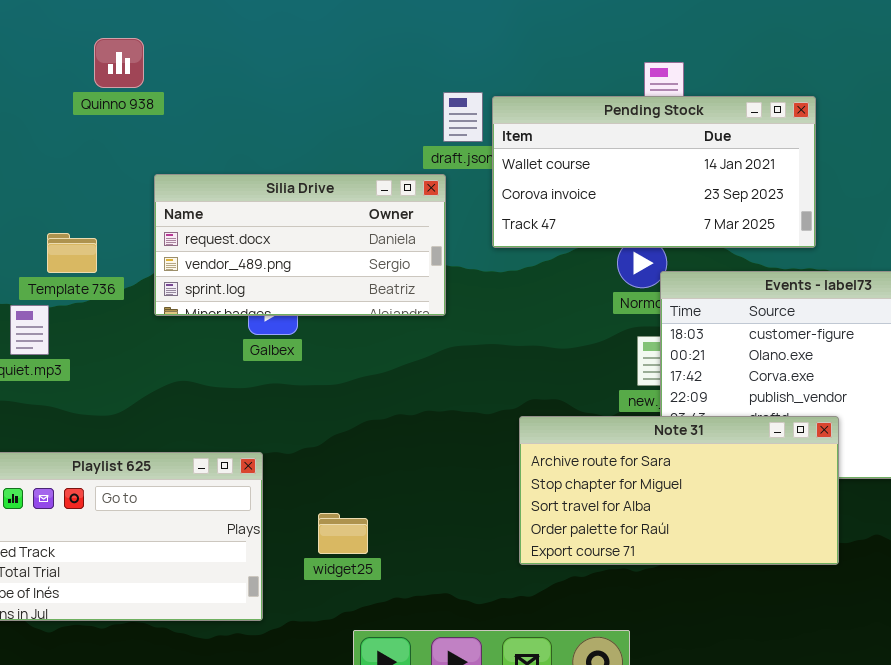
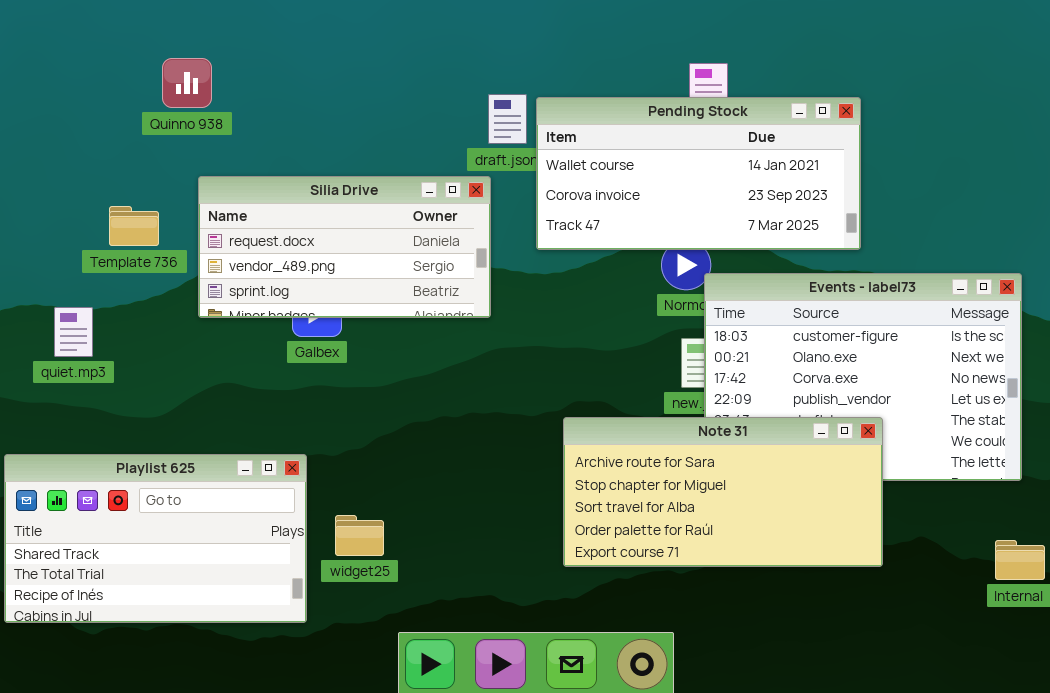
Quinno 938: [94,38,144,88] -> [162,58,212,108], moved
Template 736: [47,233,97,273] -> [109,206,159,246], moved
widget25: [318,513,368,554] -> [335,515,384,556], moved

